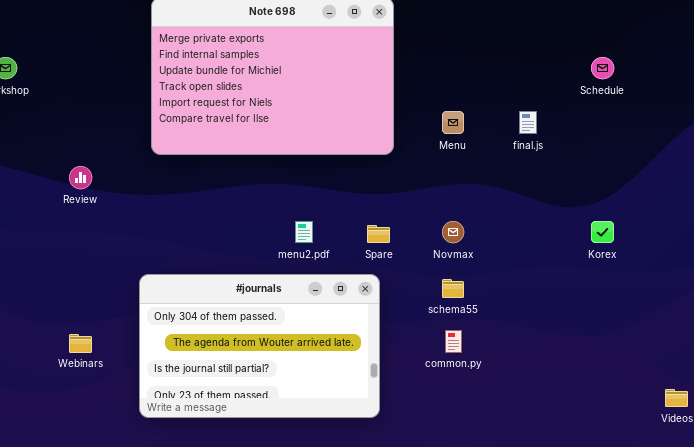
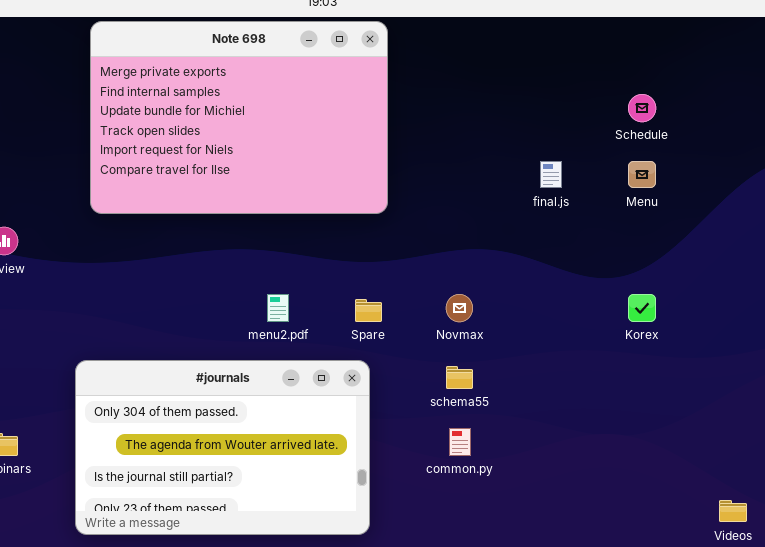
Menu: [442,111,464,134] -> [628,161,656,188], moved

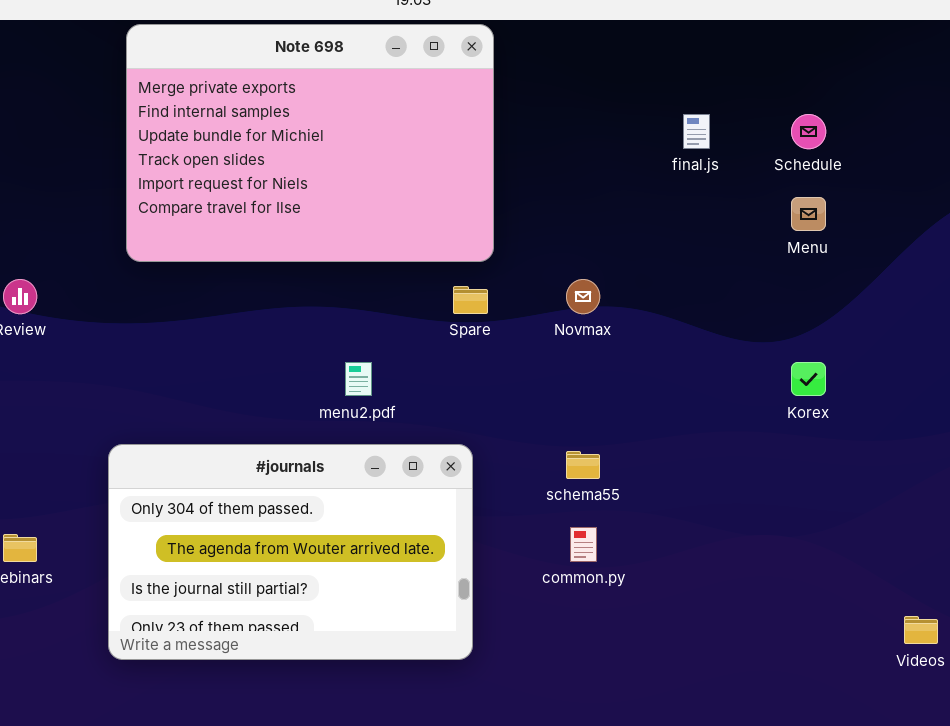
final.js: [540,161,562,188] -> [683,114,710,149], moved
Novmax: [446,294,473,322] -> [566,279,600,314], moved
Spare: [355,299,382,322] -> [453,286,488,314], moved

